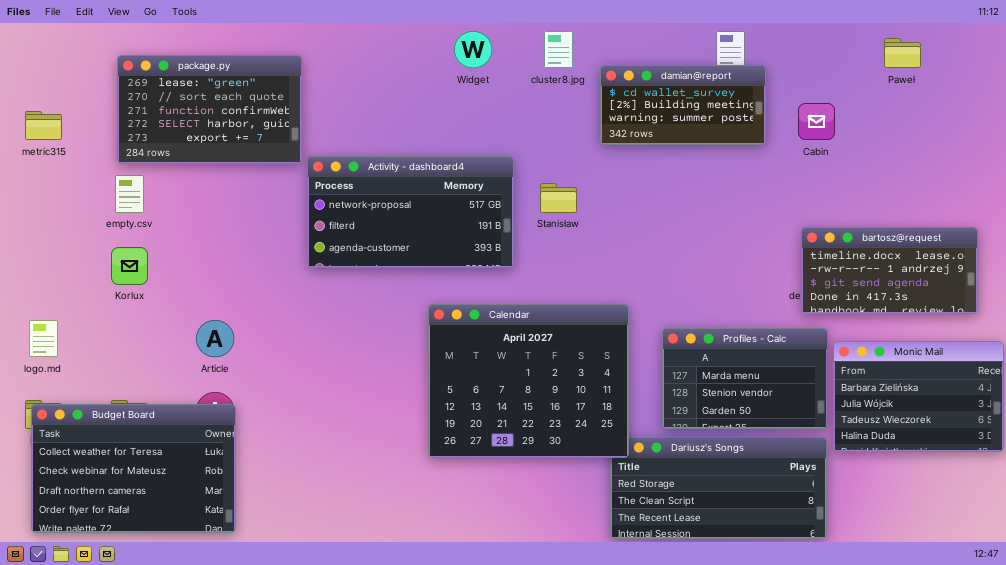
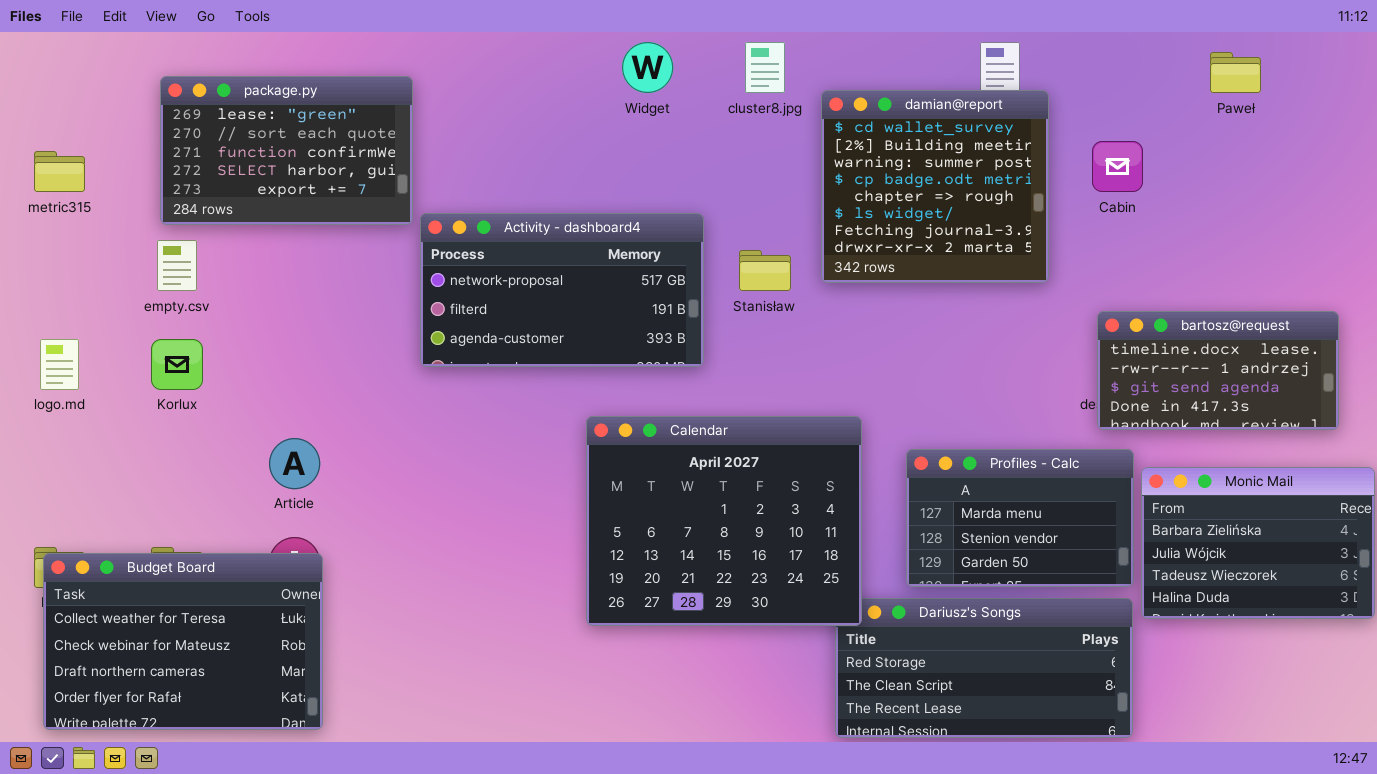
damian@report: [600,65,766,145] -> [821,90,1049,283], resized
logo.md: [29,320,58,357] -> [40,339,79,390], moved

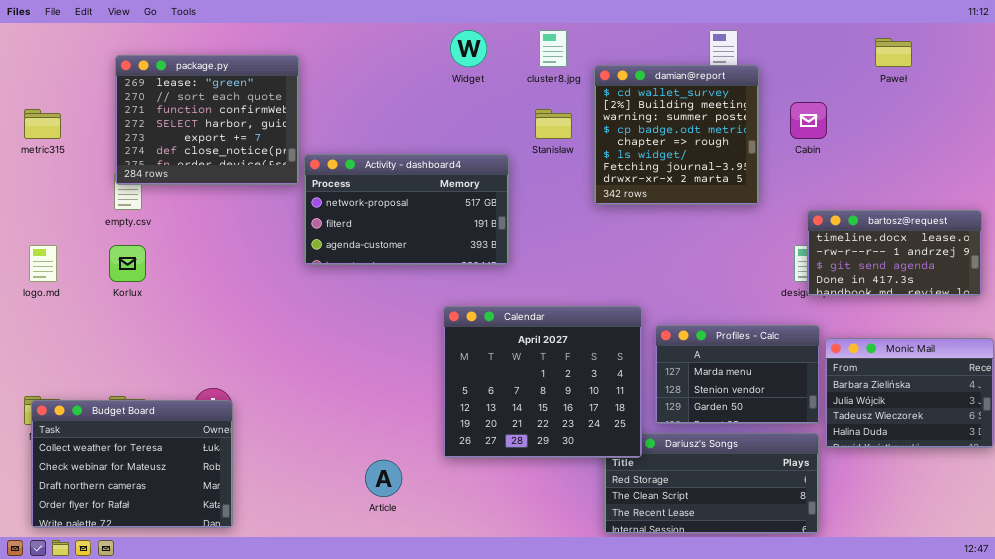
package.py: [160,76,413,225] -> [115,55,299,185], resized
Stanisław: [739,250,791,291] -> [535,109,572,139], moved
bartosz@request: [1097,311,1339,430] -> [807,210,982,296], moved
Calendar: [586,416,862,626] -> [443,306,642,458], moved
Article: [269,438,320,489] -> [365,460,402,497], moved

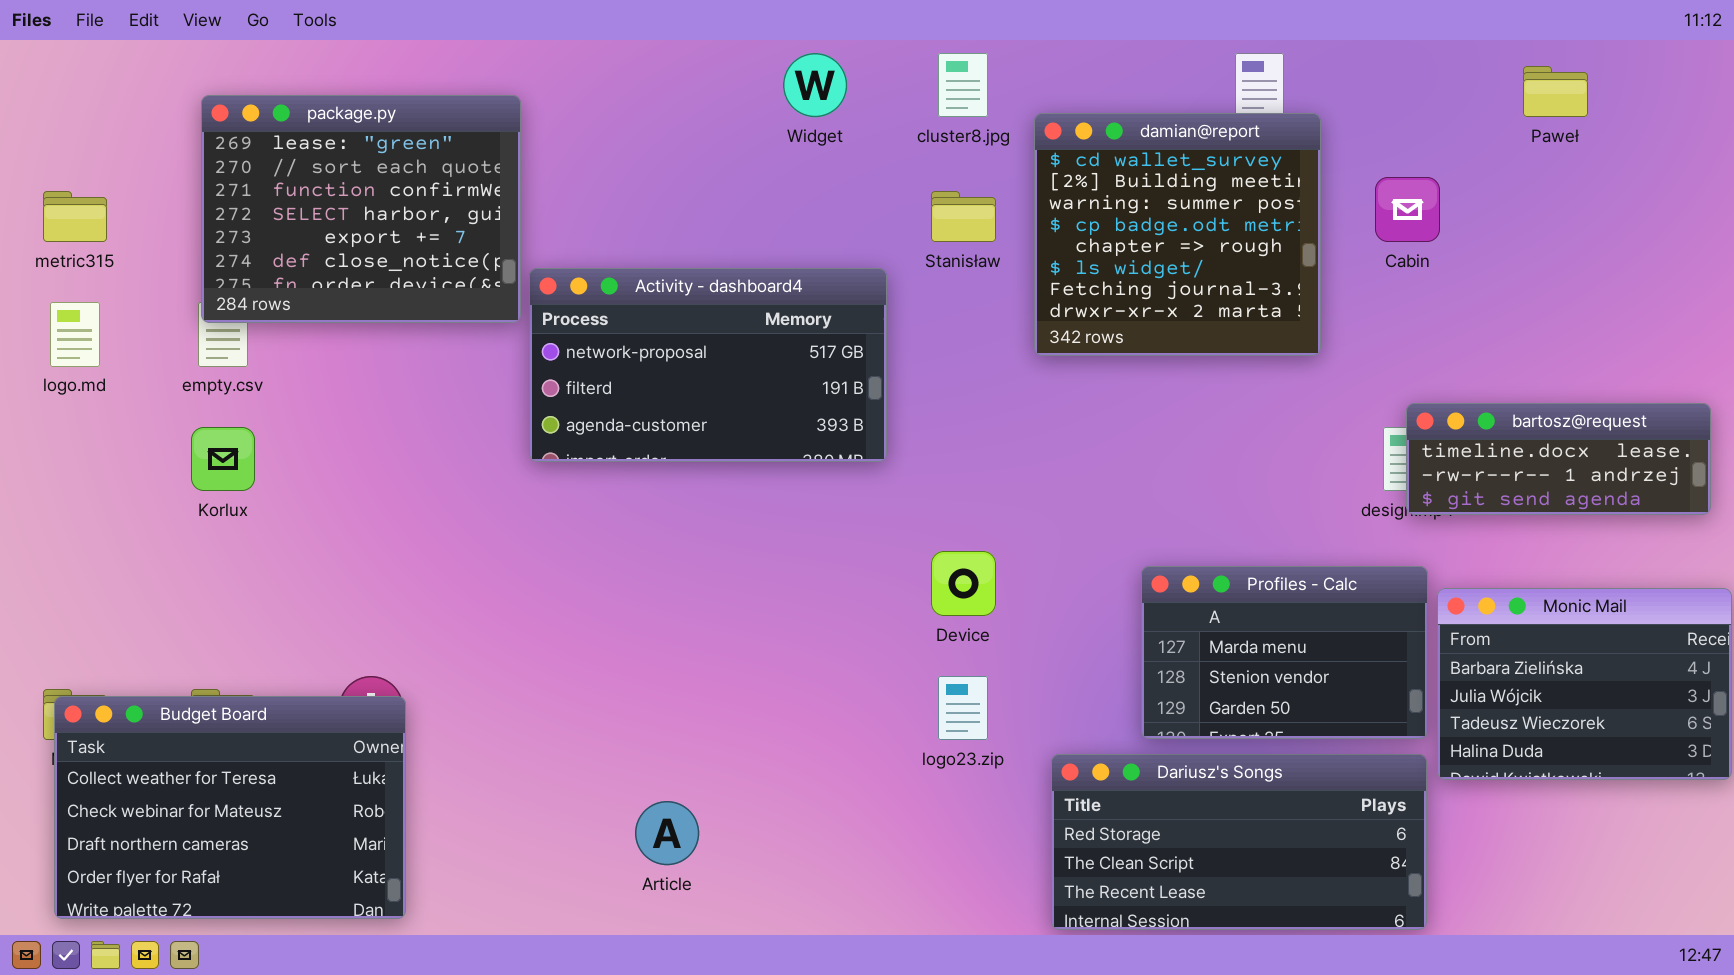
bartosz@request: [807,210,982,296] -> [1406,403,1711,515], resized
logo.md: [29,245,57,282] -> [50,302,100,367], moved
Calendar: [443,306,642,458] -> none, closed

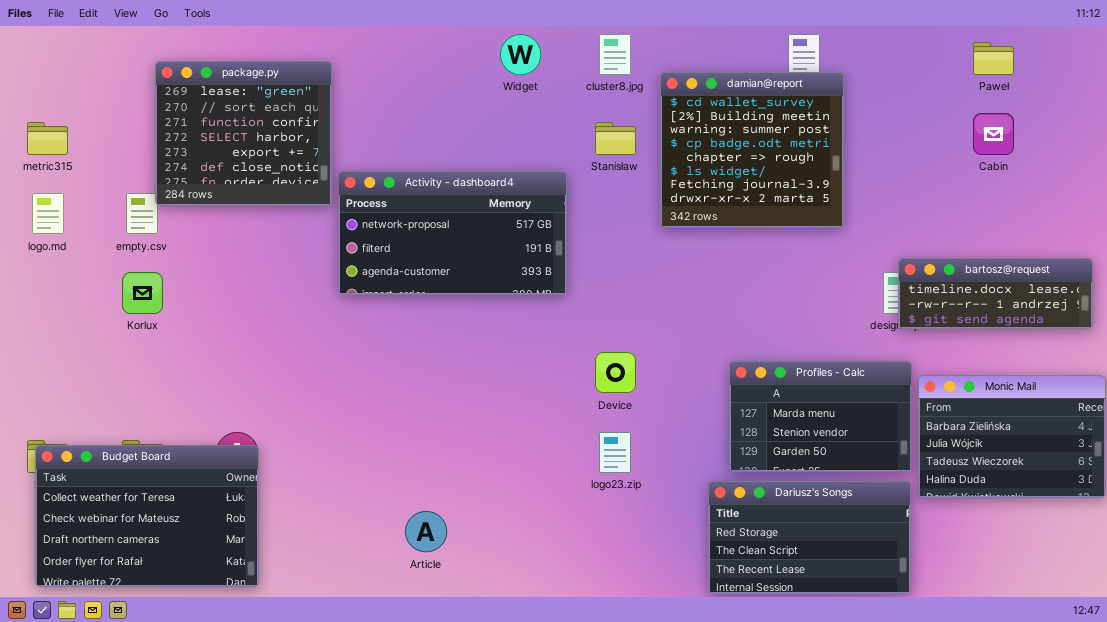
package.py: [201,95,521,323] -> [155,61,332,206], resized
Cabin: [1375,177,1440,242] -> [973,113,1014,155], moved
Dariusz's Songs: [1051,754,1427,930] -> [708,481,911,594], resized

